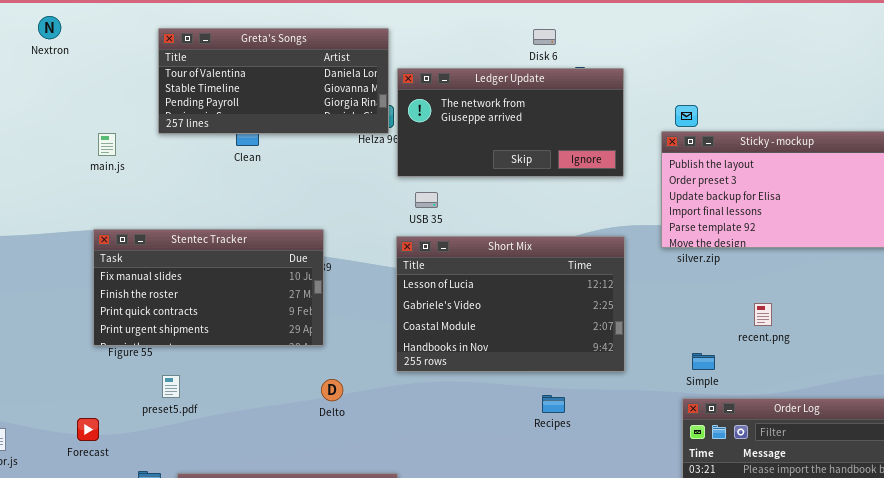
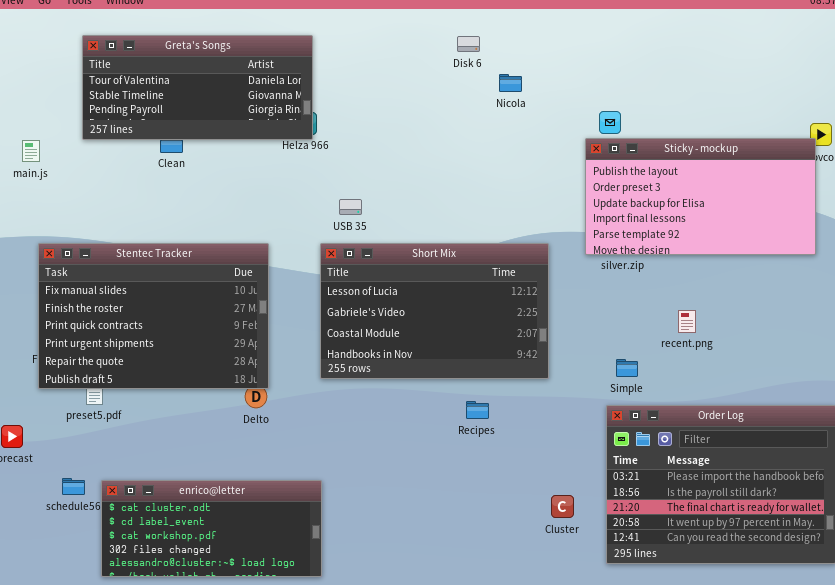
Ledger Update: [397,68,624,177] -> none, closed
Stentec Tracker: [93,229,324,346] -> [38,243,269,389], moved, resized

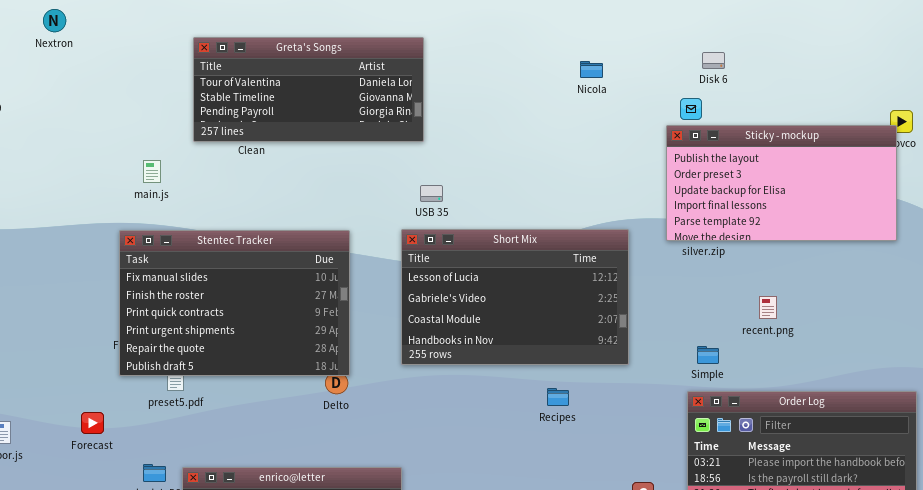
Greta's Songs: [82,35,313,140] -> [193,37,424,142], moved
Disk 6: [457,36,480,52] -> [702,52,725,69], moved
main.js: [22,140,40,162] -> [143,160,161,183], moved

